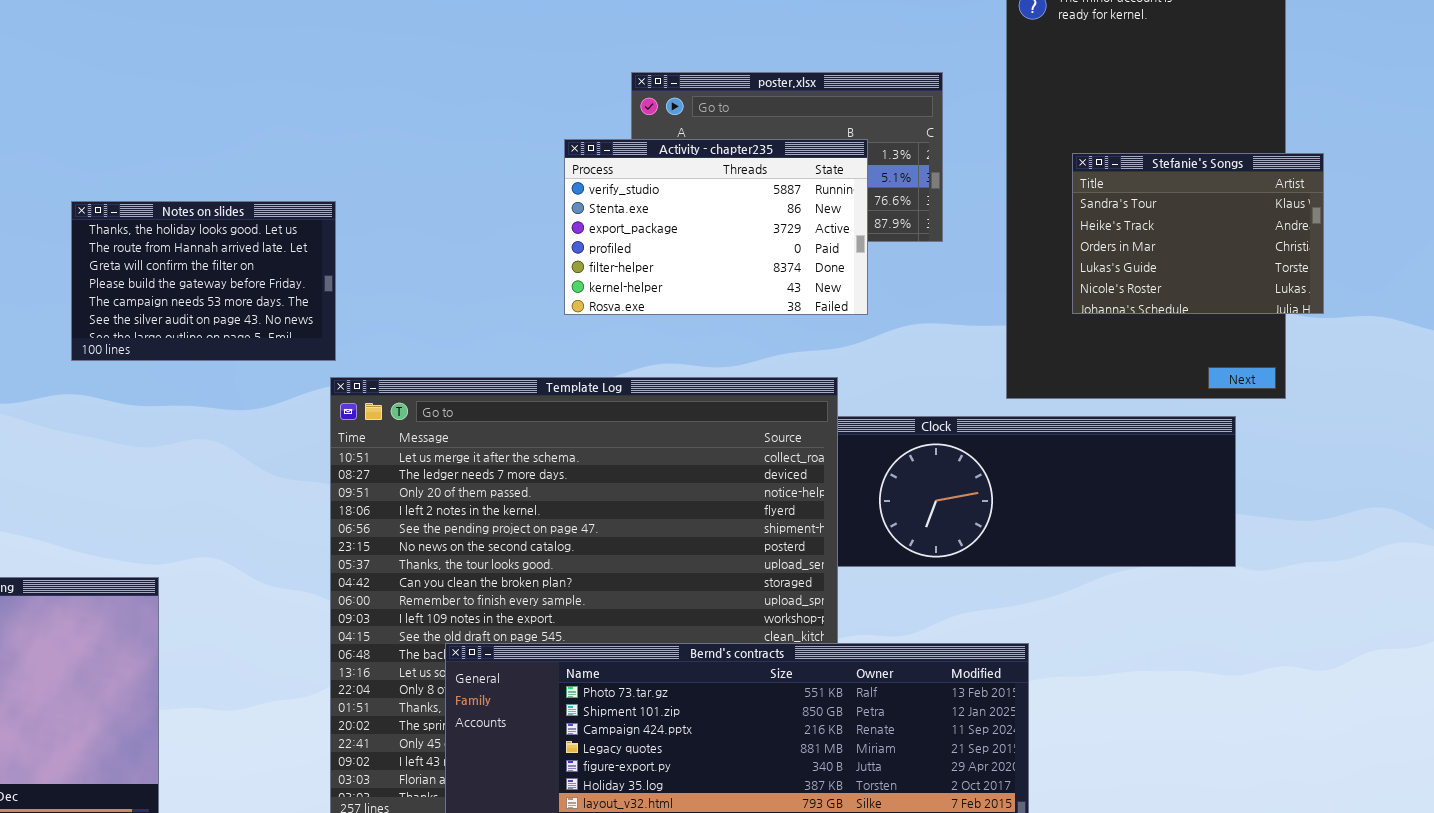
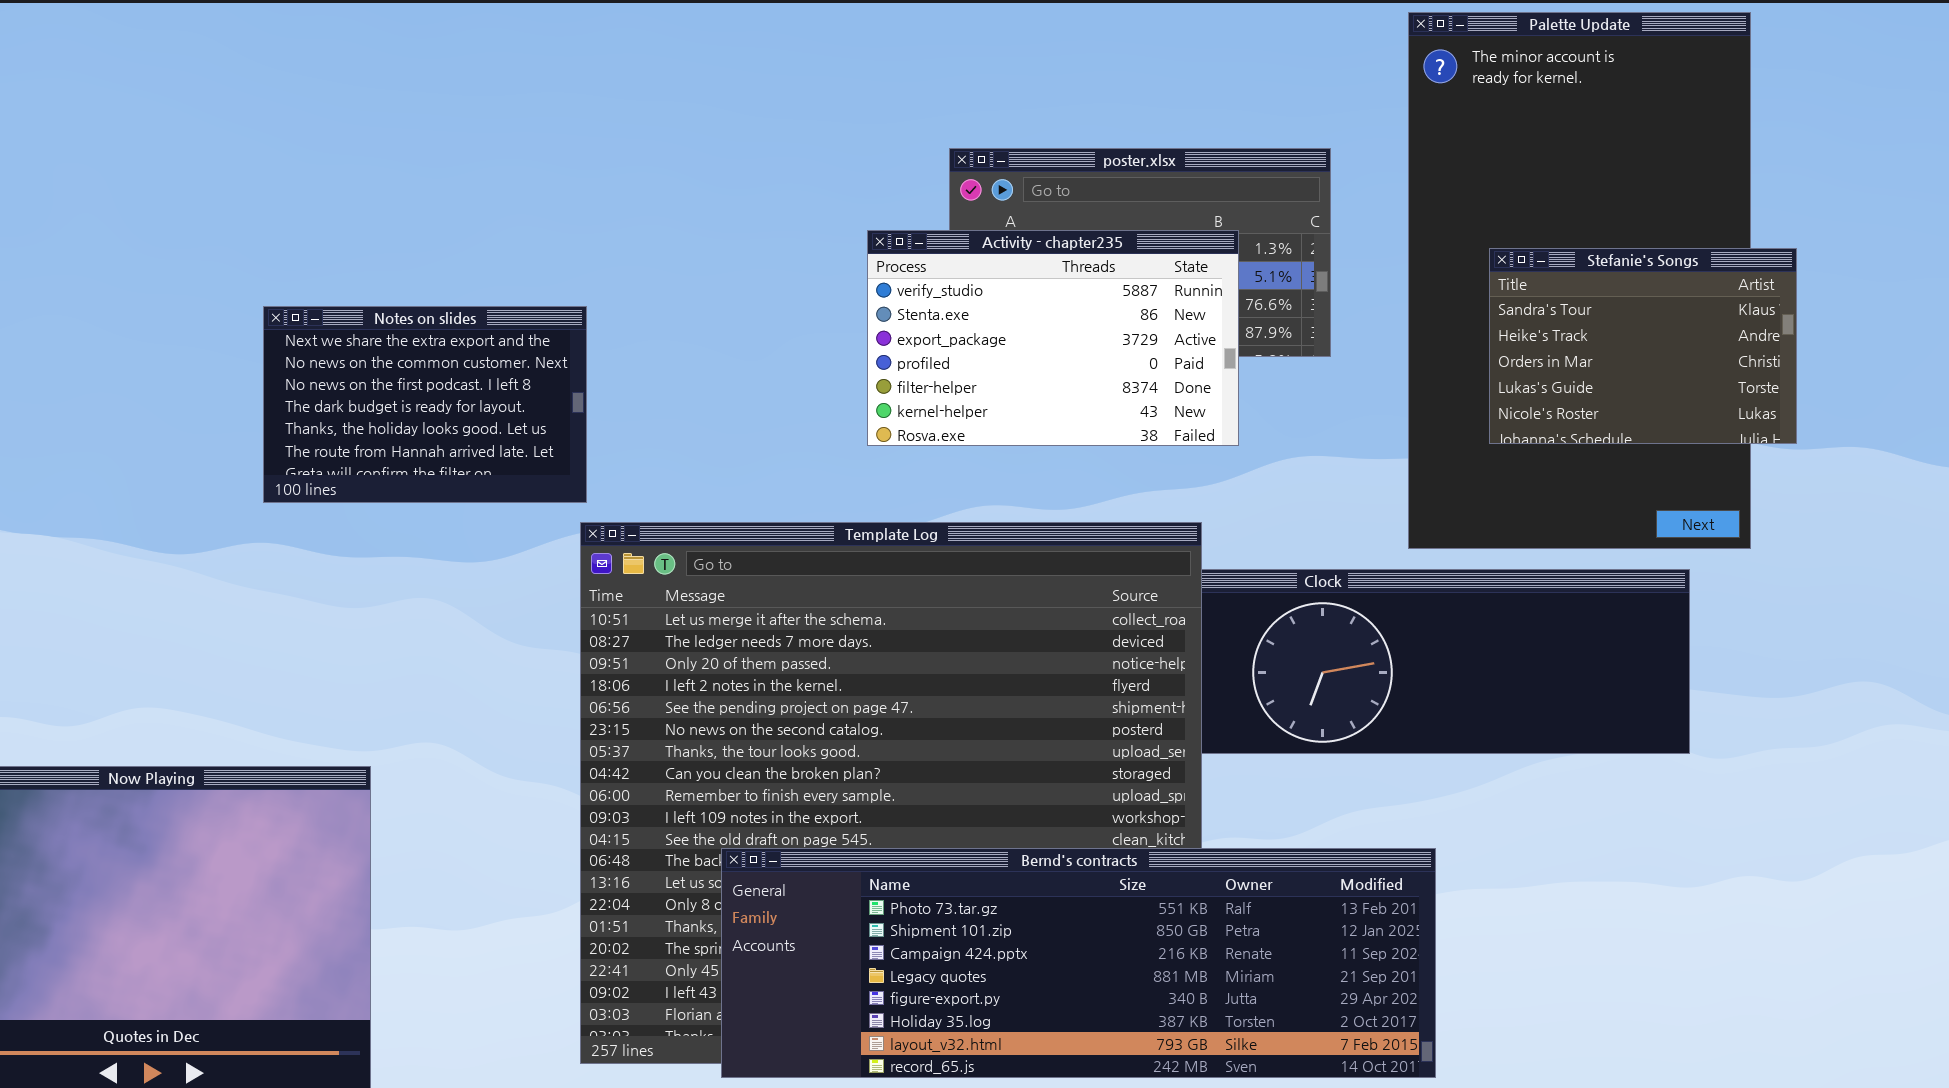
Notes on slides: [71,201,336,361] -> [263,306,587,503], scrolled up 4 rows

